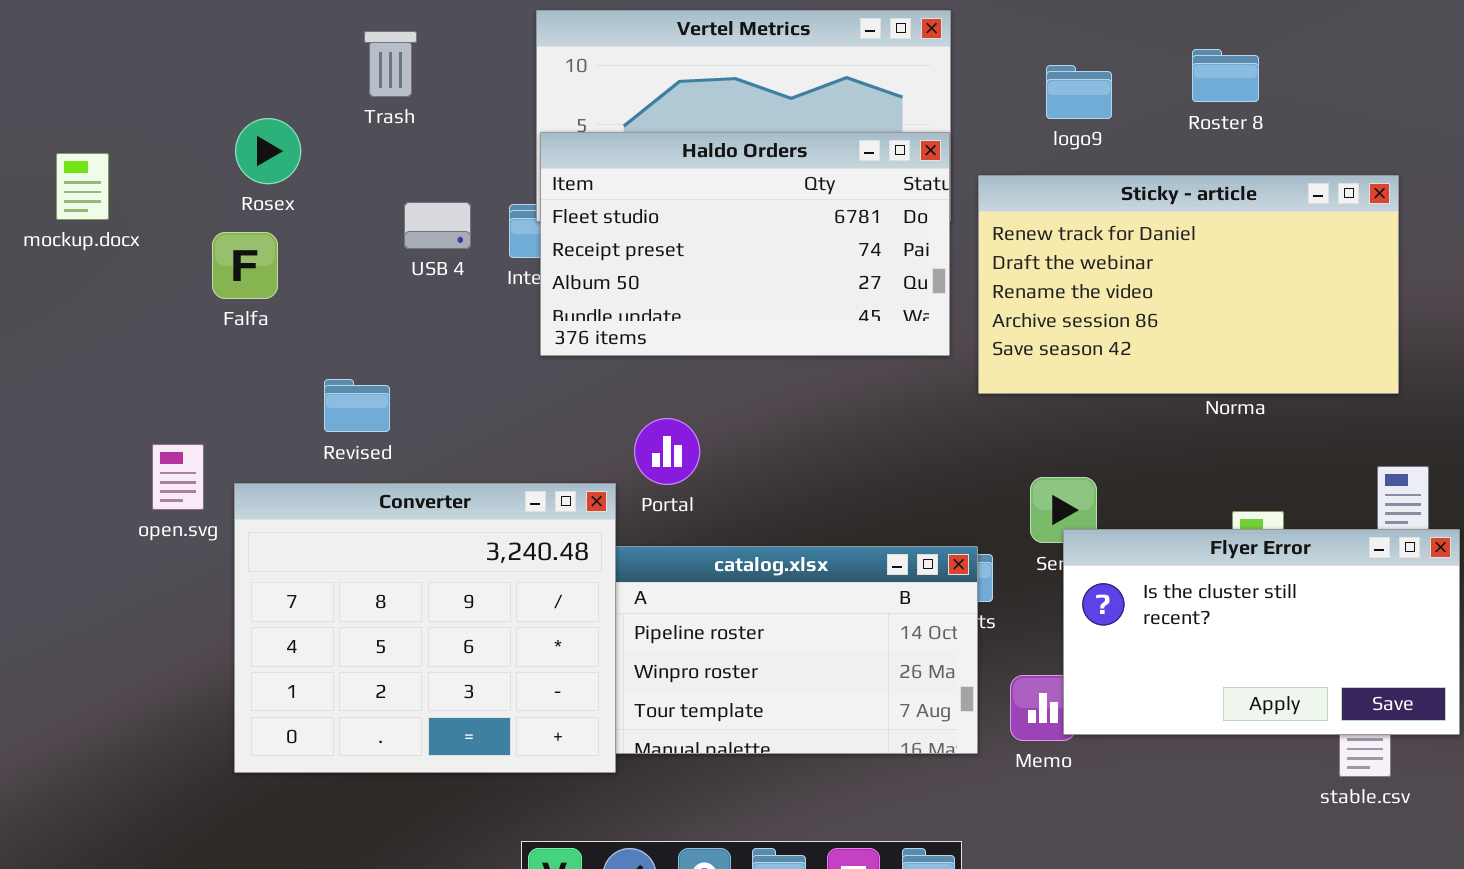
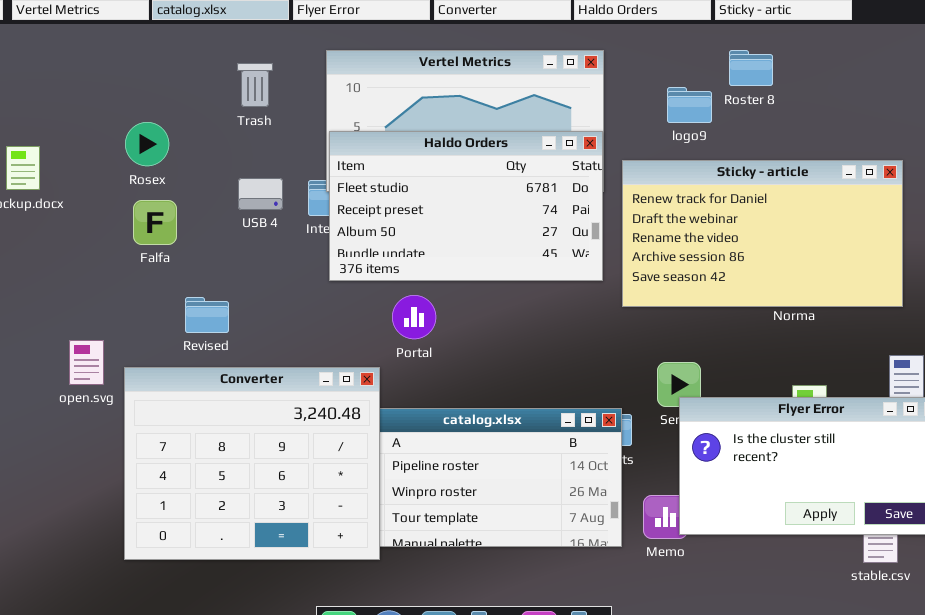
Trash: [364,31,417,97] -> [237,63,273,107], moved
Roster 8: [1192,49,1259,102] -> [729,50,773,86], moved
Falfa: [212,232,278,299] -> [133,200,177,245], moved
Portal: [634,418,700,485] -> [392,295,436,339], moved

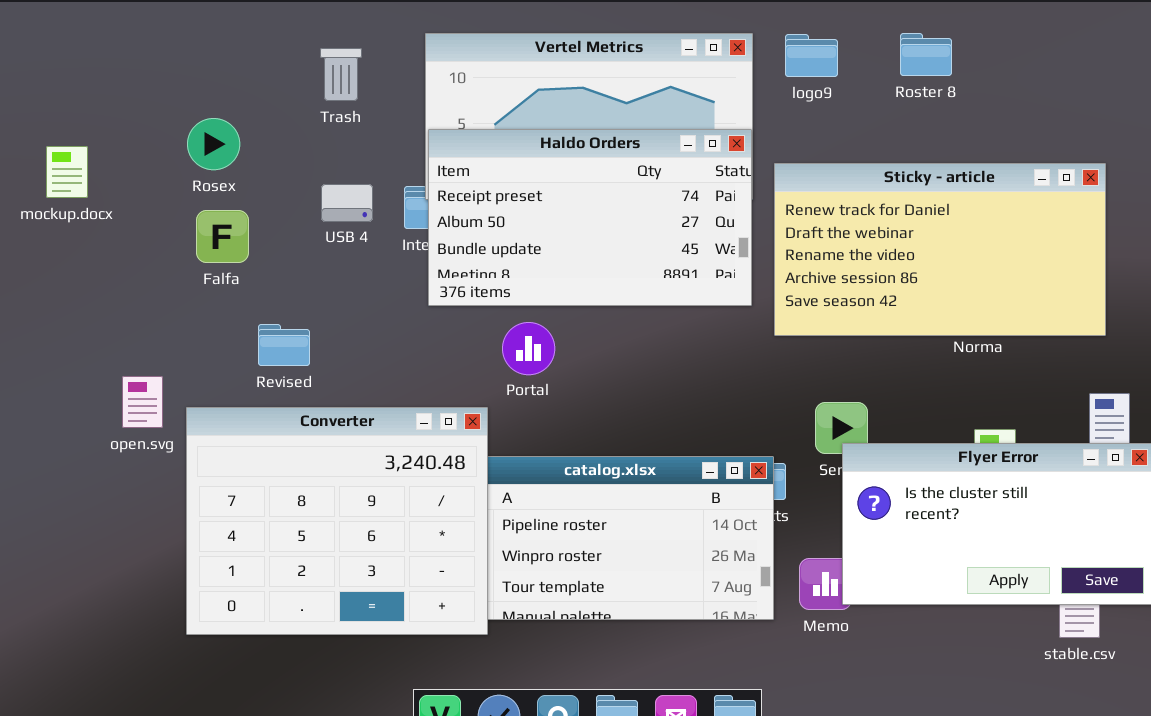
logo9: [667,87,712,123] -> [785,34,838,77], moved
Haldo Orders: [329,131,603,281] -> [428,129,752,306], scrolled down 1 row

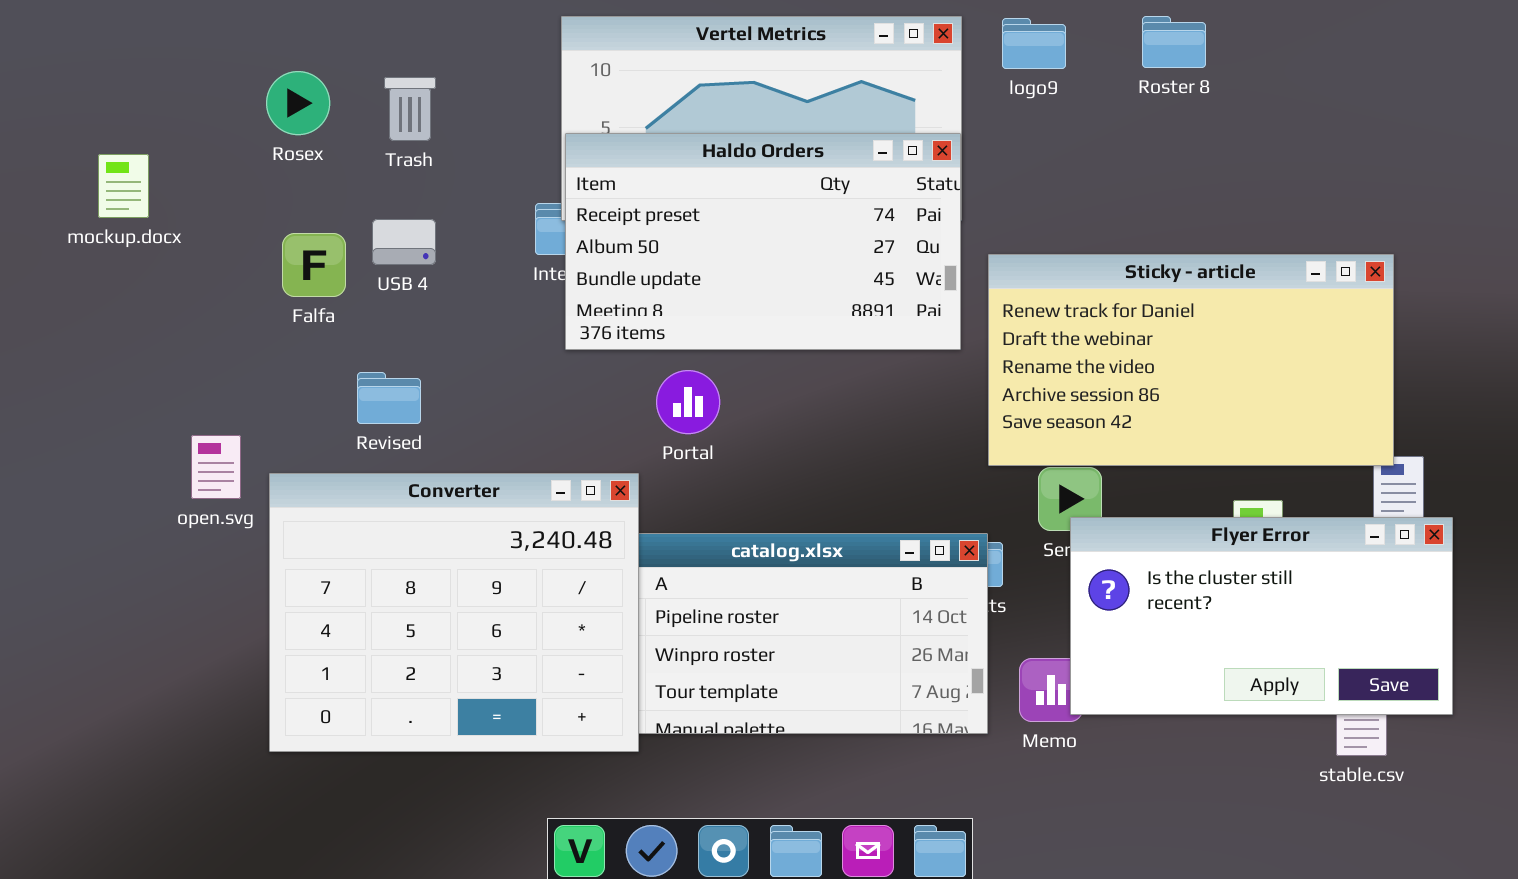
Trash: [320,48,362,101] -> [384,77,436,141], moved
Rosex: [187,118,240,170] -> [266,71,330,135], moved
Sticky - article: [774,163,1106,336] -> [988,254,1394,466], moved
USB 4: [321,184,373,222] -> [372,219,436,265], moved

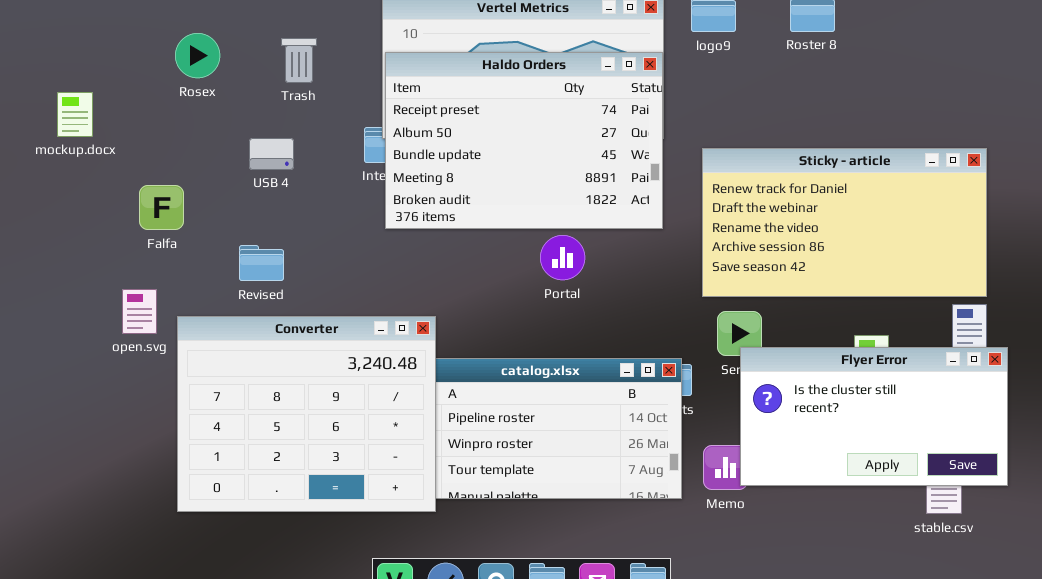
Trash: [384,77,436,141] -> [281,38,317,83], moved
Haldo Orders: [565,133,961,350] -> [385,52,663,229], resized
Falfa: [282,233,346,297] -> [139,185,184,230], moved
Sticky - article: [988,254,1394,466] -> [702,148,987,297], moved
Portal: [656,370,720,434] -> [540,235,585,280], moved

